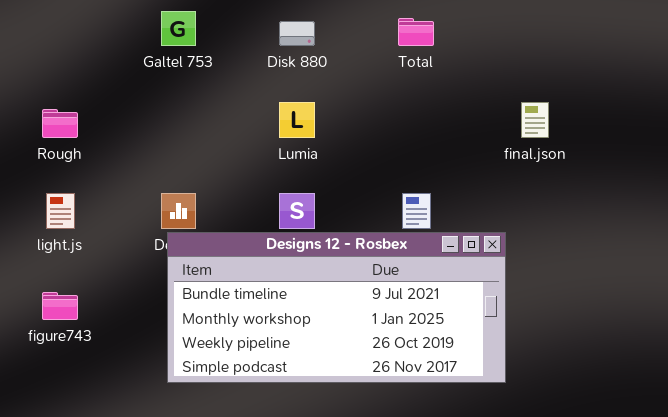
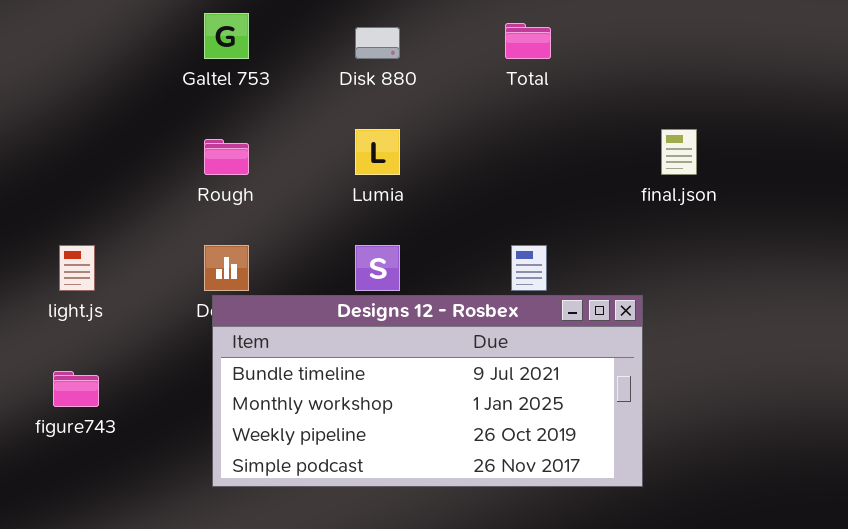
Rough: [42,109,78,138] -> [204,139,249,175], moved

